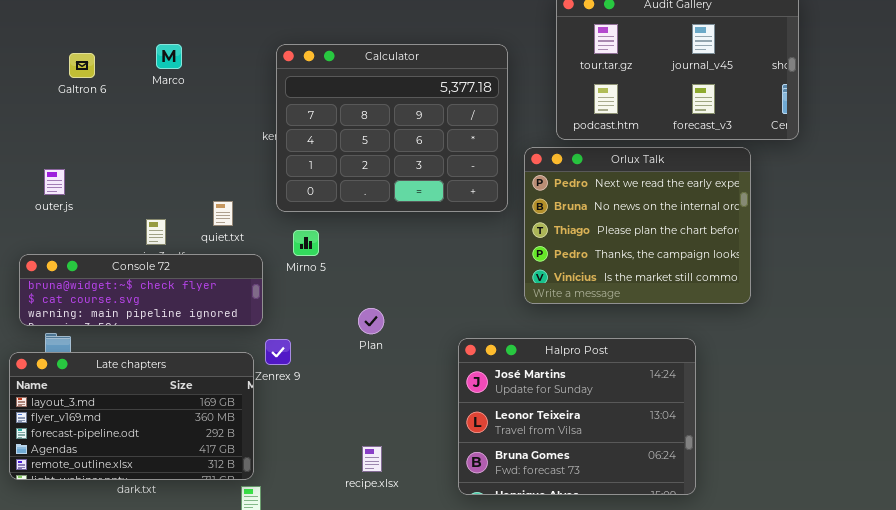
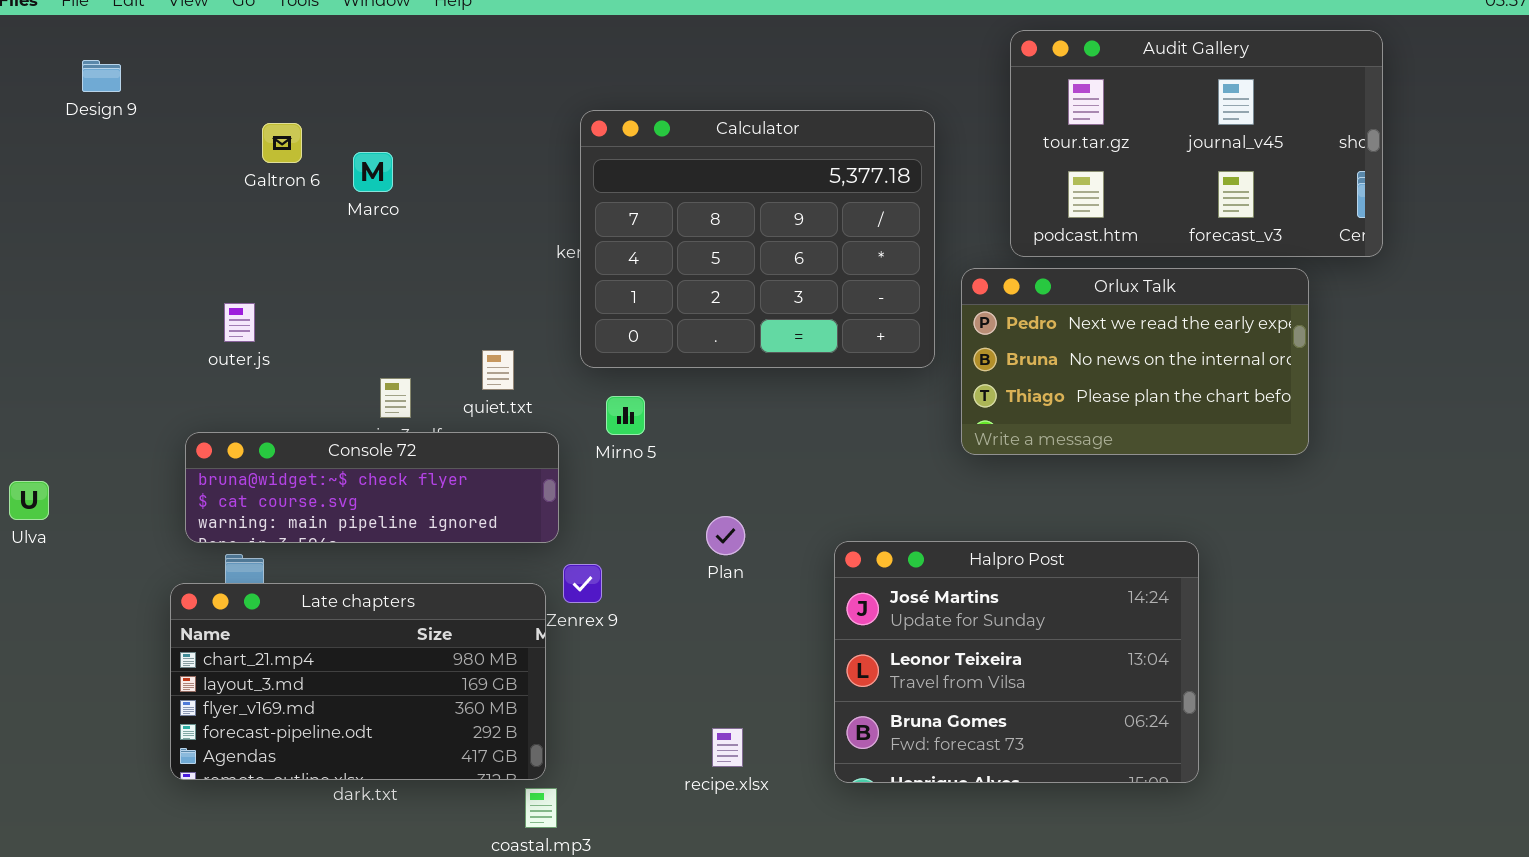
Marco: [156,44,182,69] -> [353,152,393,192], moved
Orlux Talk: [524,147,751,304] -> [961,268,1309,455], resized
Halpro Post: [458,338,696,495] -> [834,541,1199,783], moved
Late chapters: [9,352,254,480] -> [170,583,546,780], scrolled up 1 row

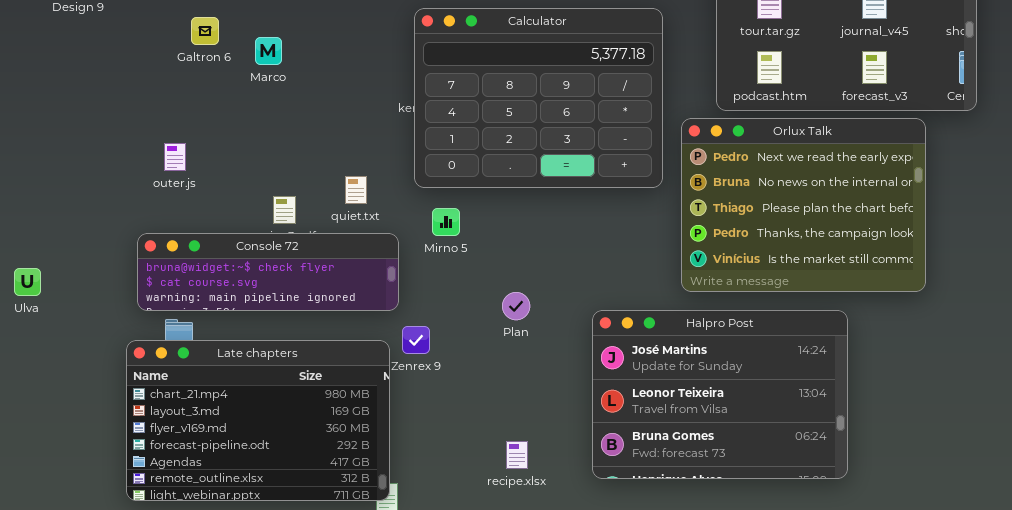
Orlux Talk: [961,268,1309,455] -> [681,118,926,292], resized
Late chapters: [170,583,546,780] -> [126,340,390,501], resized

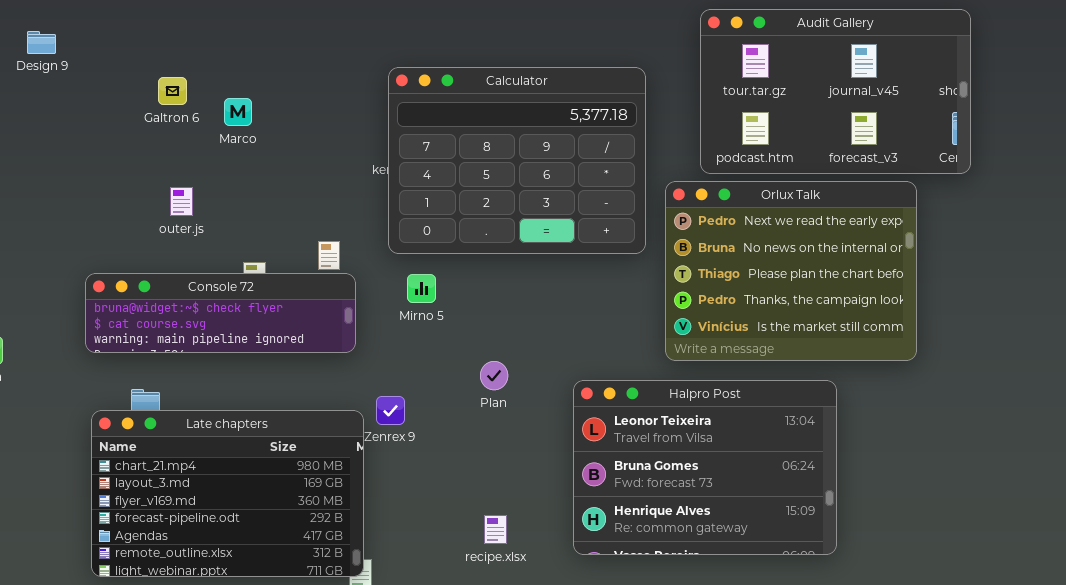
outer.js: [164,143,186,171] -> [170,187,193,216], moved
Console 72: [137,233,399,311] -> [85,273,356,353], moved
Halpro Post: [592,310,848,479] -> [573,380,837,555], scrolled down 1 row

